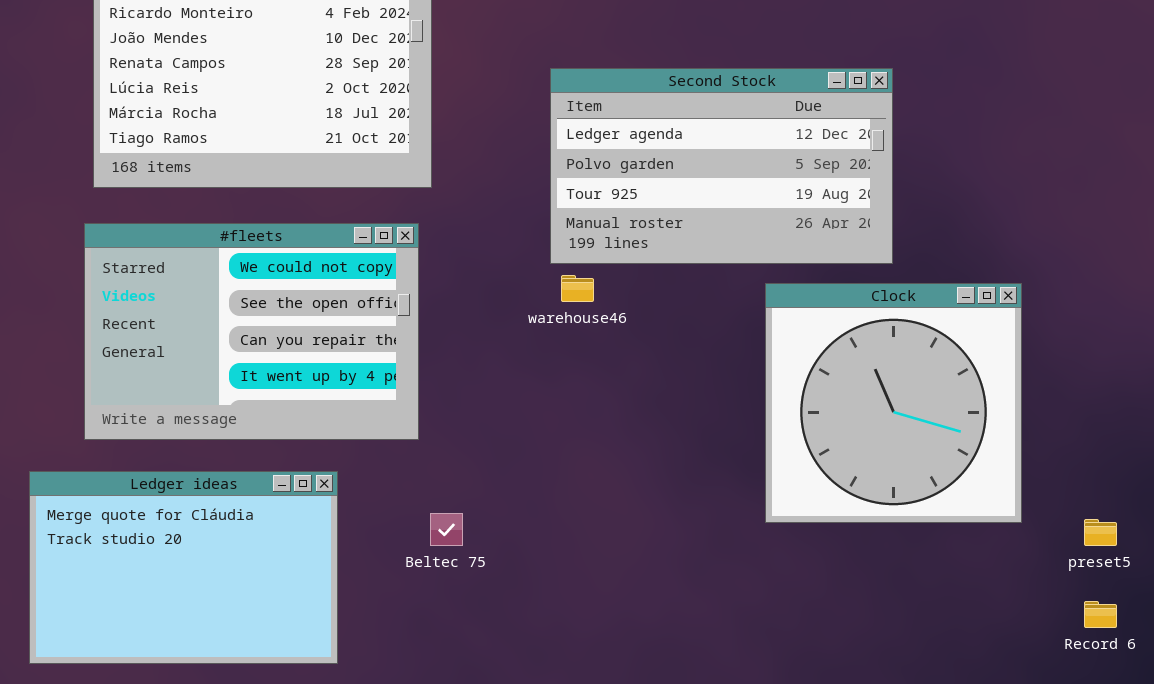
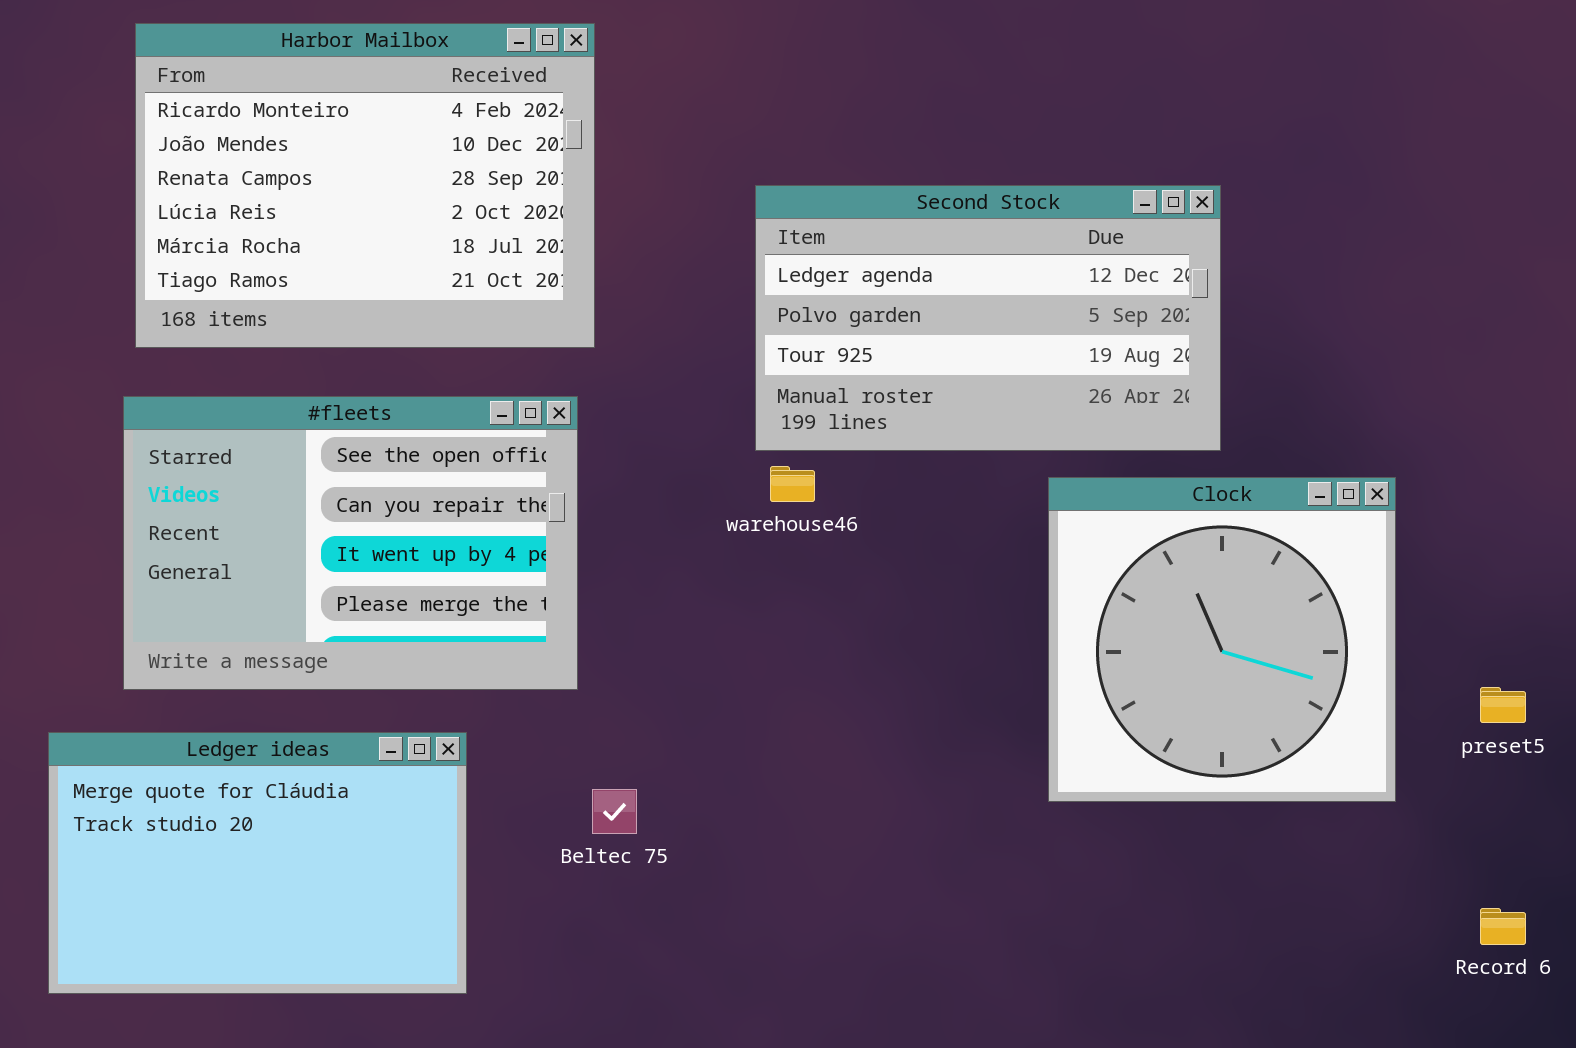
#fleets: [84,223,419,440] -> [123,396,578,690], scrolled down 1 row
preset5: [1084,519,1117,546] -> [1480,687,1526,723], moved

